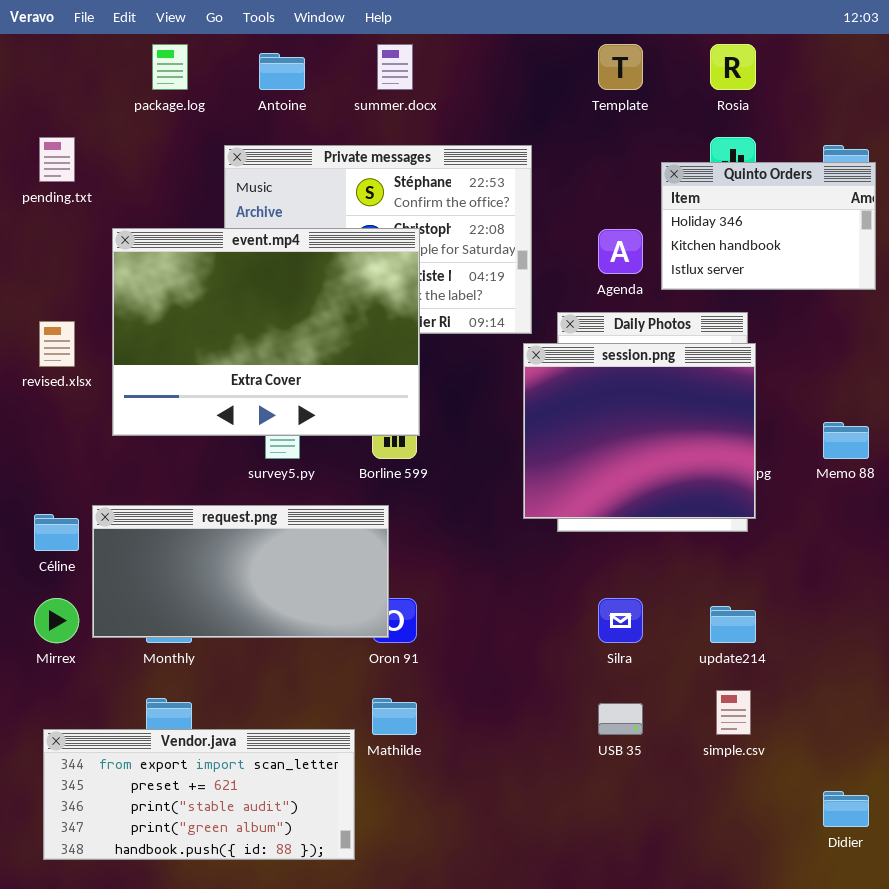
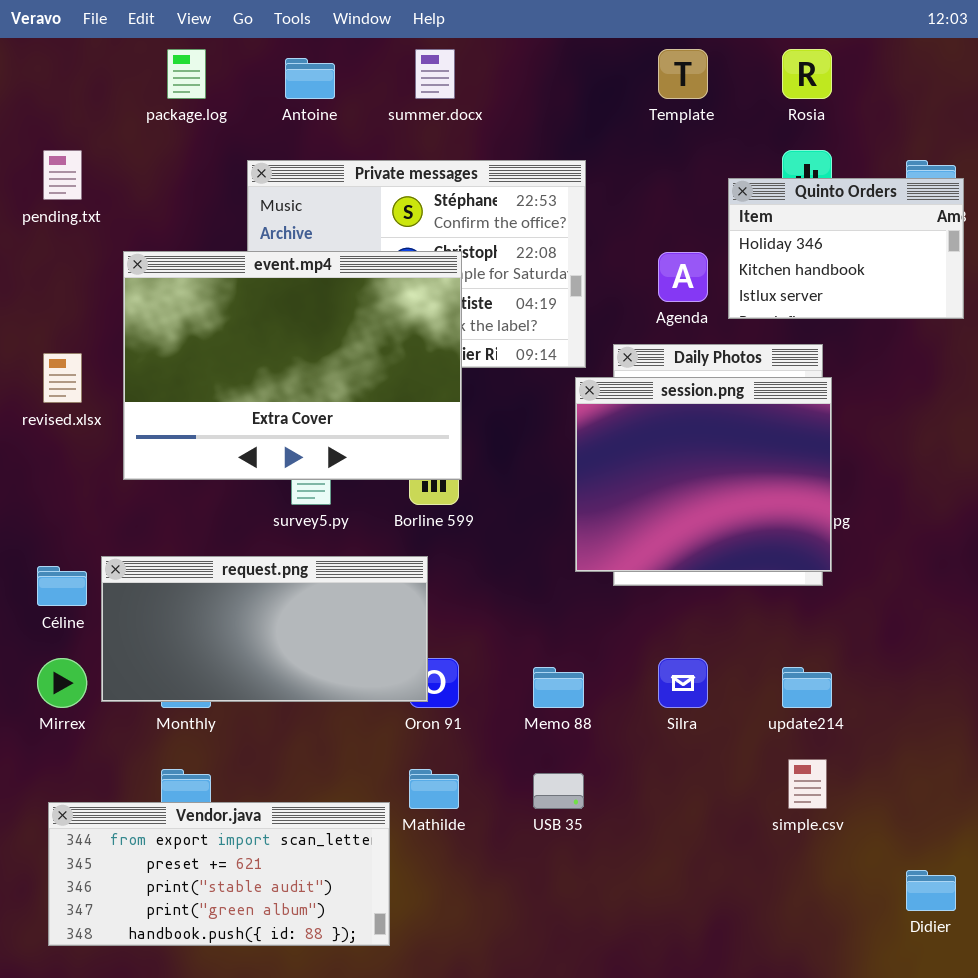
Memo 88: [823,422,869,459] -> [533,667,584,708], moved
USB 35: [598,703,643,735] -> [533,773,584,809], moved

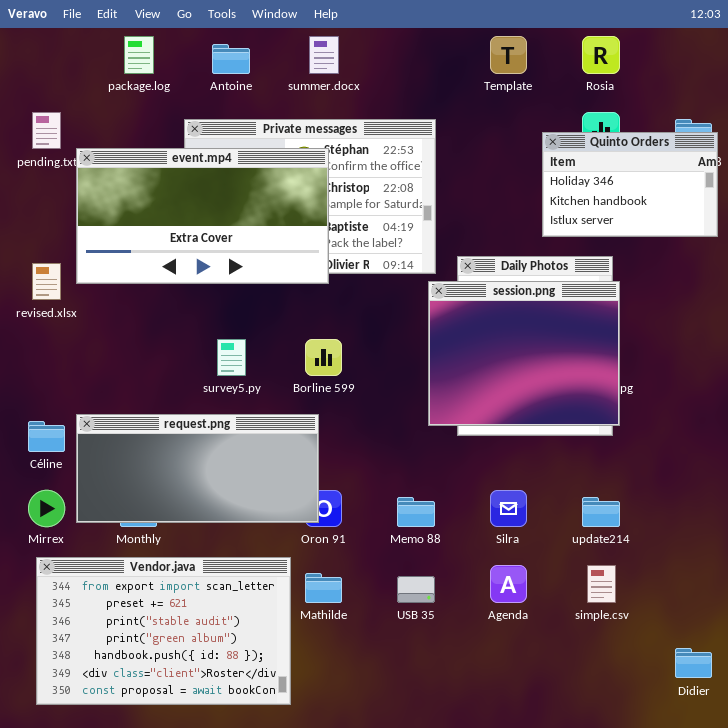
event.mp4: [123,251,462,480] -> [76,148,329,284], moved, resized
Agenda: [658,252,708,302] -> [490,565,527,603], moved
Vendor.java: [48,802,390,946] -> [36,557,291,705], resized

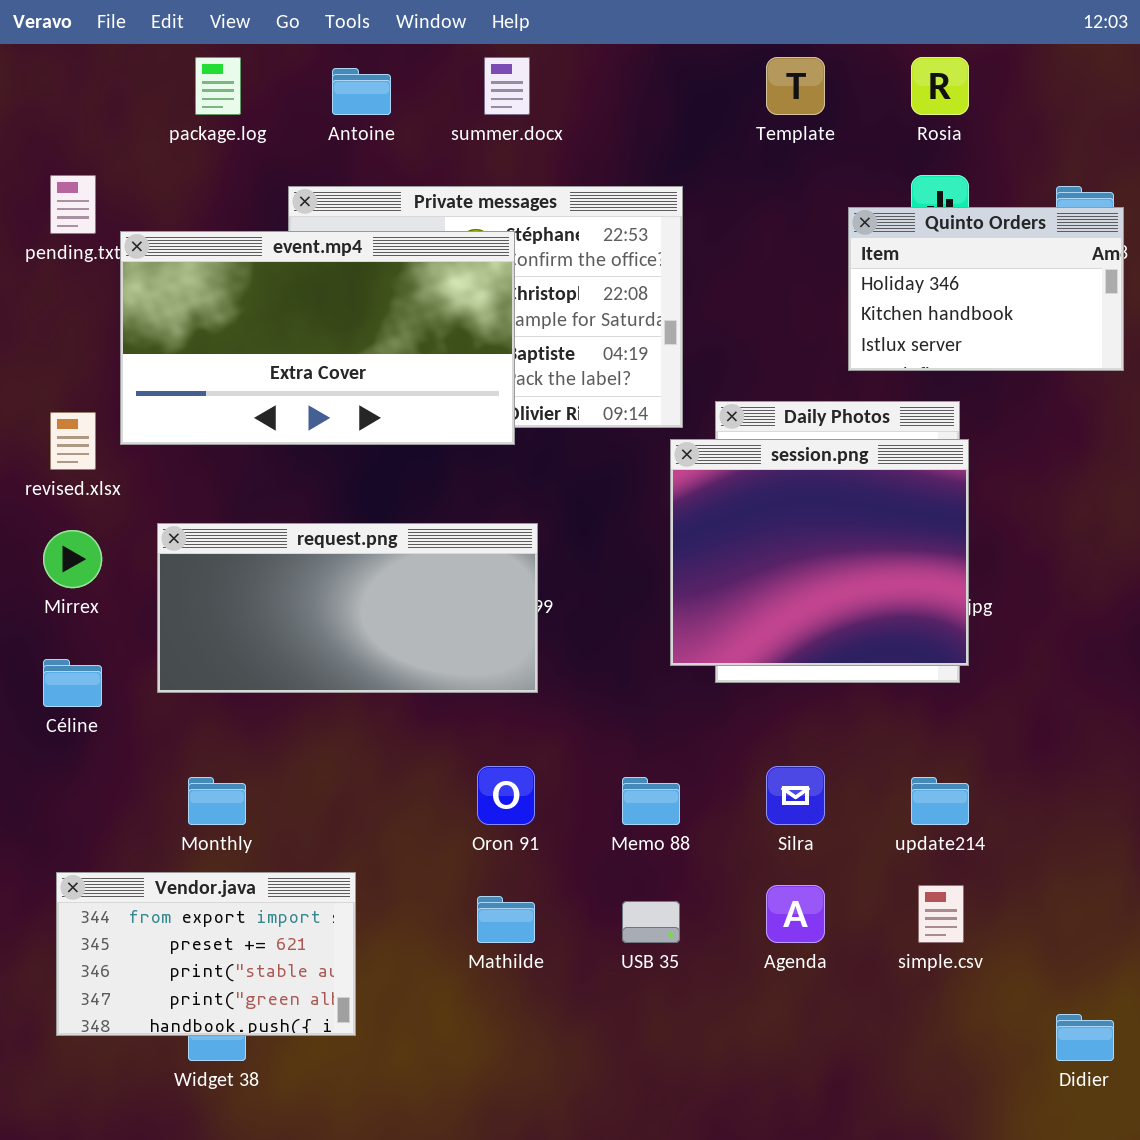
request.png: [76,414,319,523] -> [157,523,538,693], moved
Mirrex: [28,490,65,527] -> [43,530,102,588], moved
Vendor.java: [36,557,291,705] -> [56,872,356,1036], resized

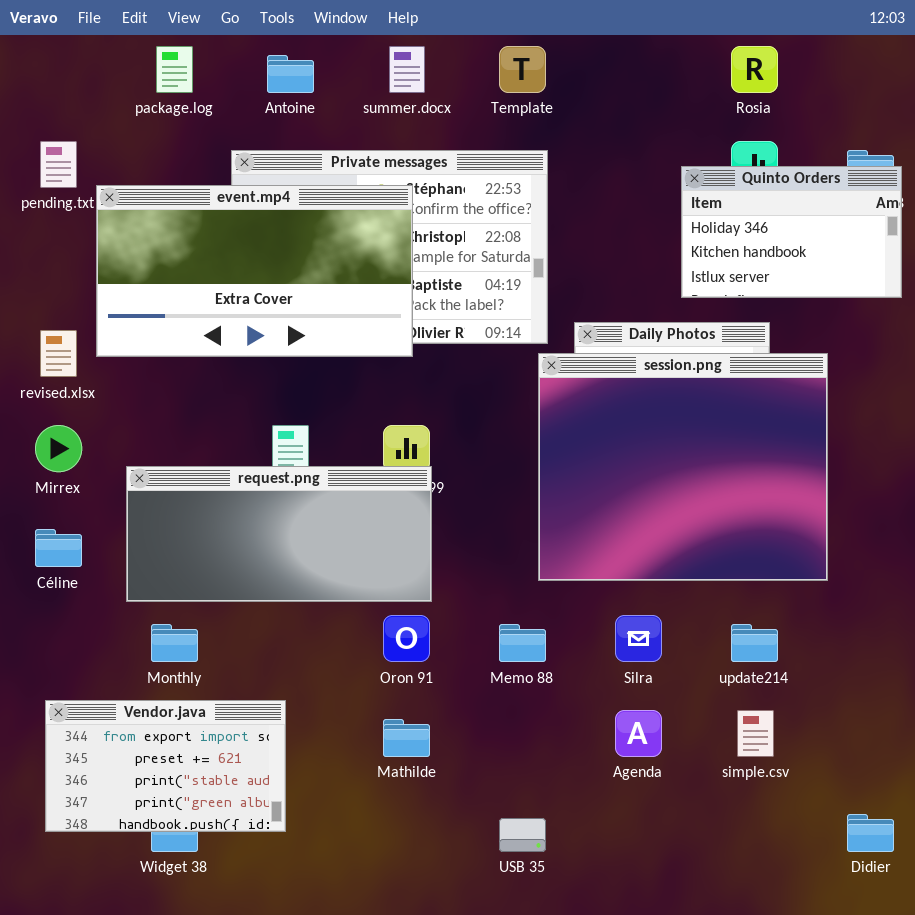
Template: [766,57,825,115] -> [499,46,546,93], moved
session.png: [670,439,969,666] -> [538,353,828,581], resized
request.png: [157,523,538,693] -> [126,466,432,602], moved
USB 35: [622,901,680,943] -> [499,818,546,852], moved

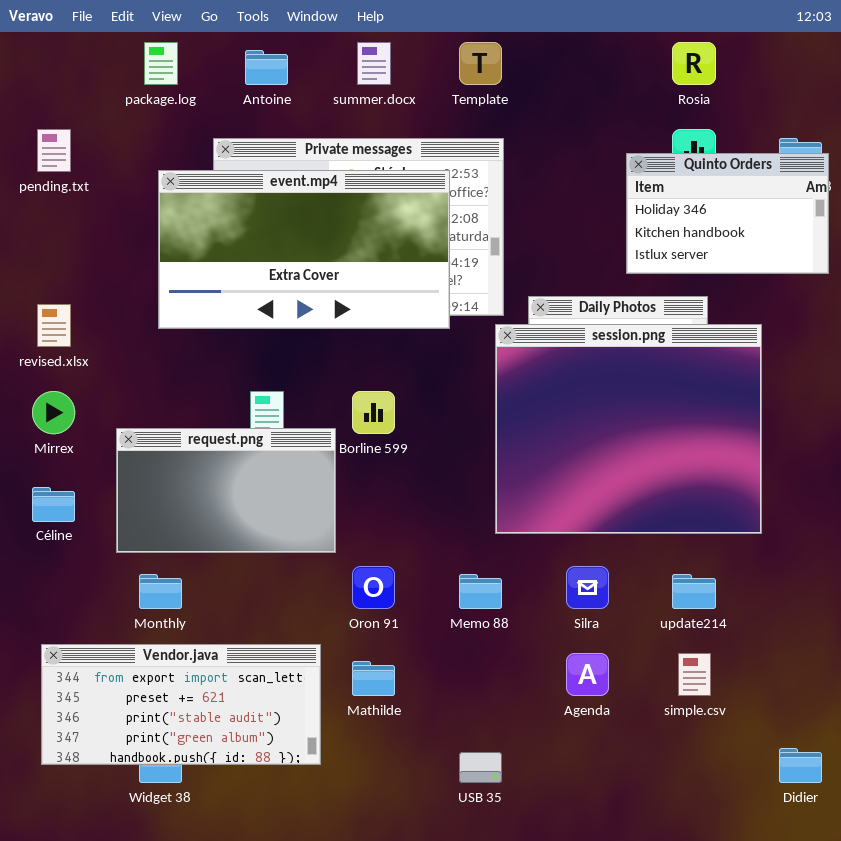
event.mp4: [96,185,413,357] -> [158,170,450,329], moved
request.png: [126,466,432,602] -> [116,428,336,553], resized
Vendor.java: [45,700,286,832] -> [41,644,321,765], resized

